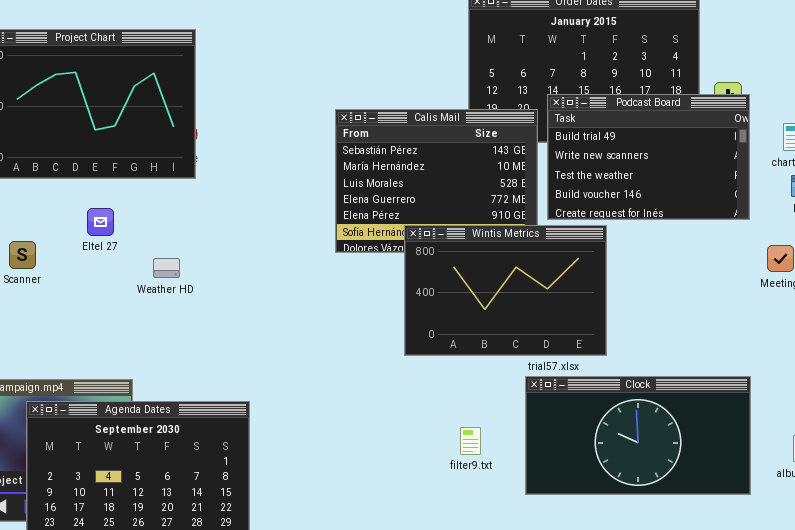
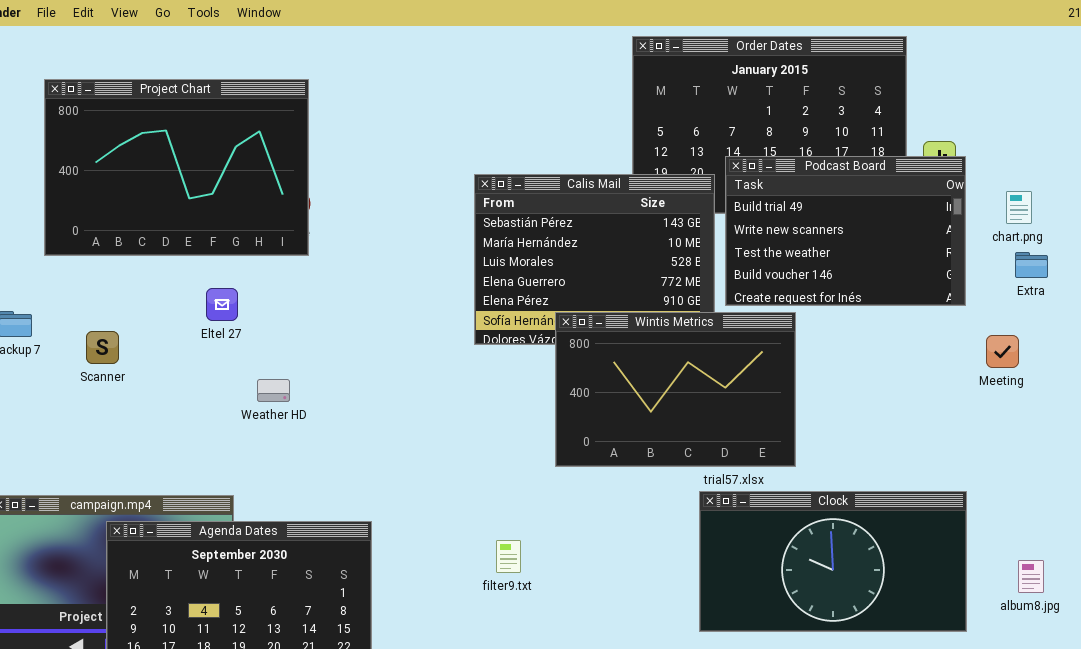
Eltel 27: [87,208,114,236] -> [206,288,238,321], moved
Weather HD: [153,258,180,278] -> [257,379,290,402], moved
filter9.txt: [460,427,481,455] -> [496,540,521,573], moved

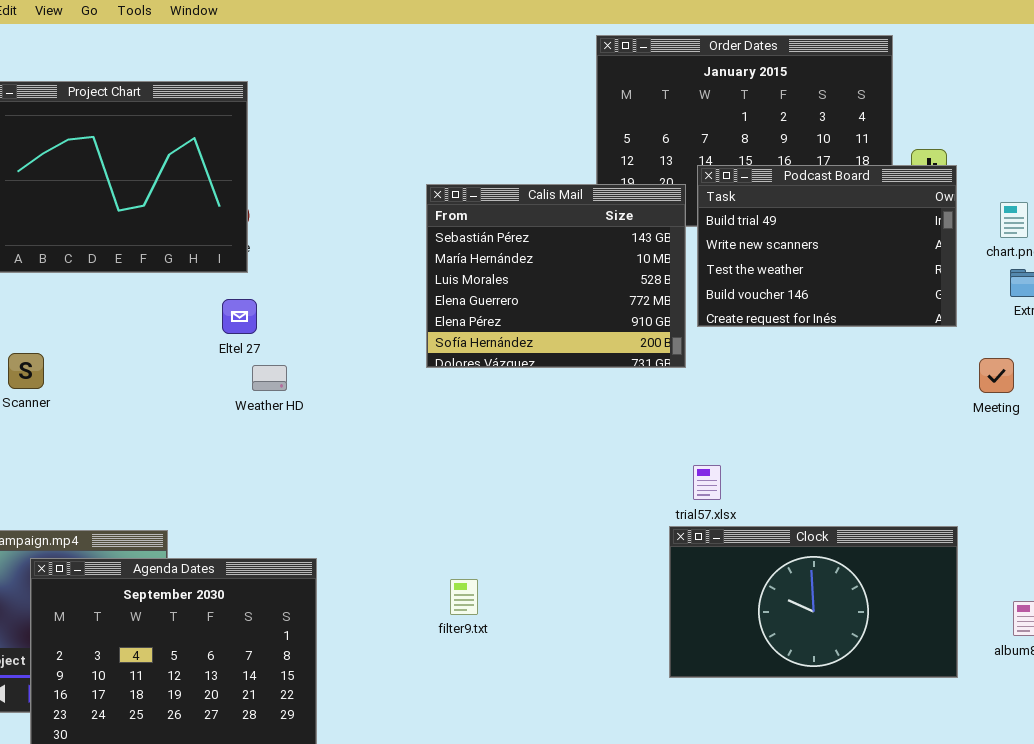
Eltel 27: [206,288,238,321] -> [222,299,257,334], moved
Wintis Metrics: [555,312,796,467] -> none, closed
Weather HD: [257,379,290,402] -> [252,365,287,391], moved

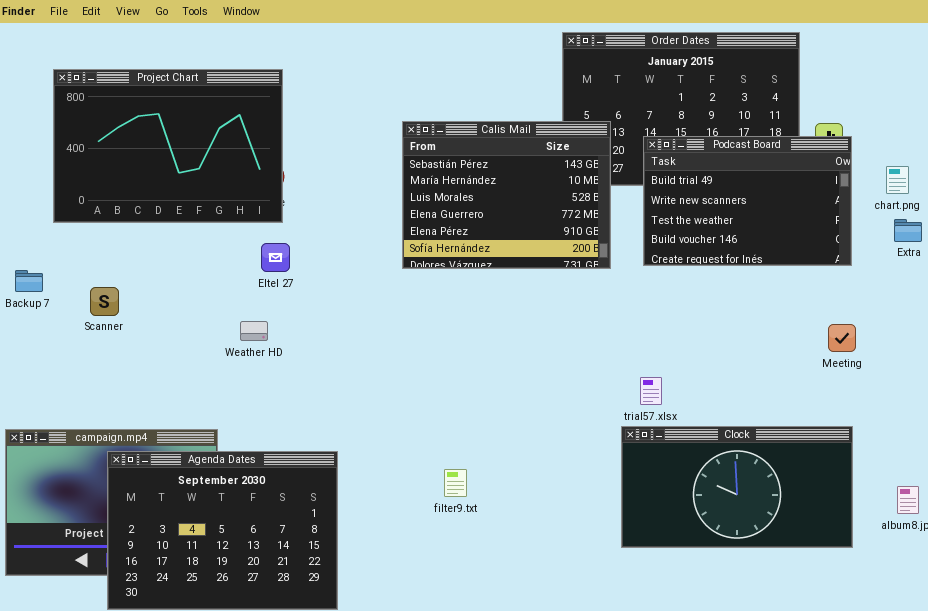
Calis Mail: [426,184,686,368] -> [402,121,611,269], moved
Meeting: [979,358,1014,393] -> [828,324,856,352], moved
Weather HD: [252,365,287,391] -> [240,321,268,341], moved

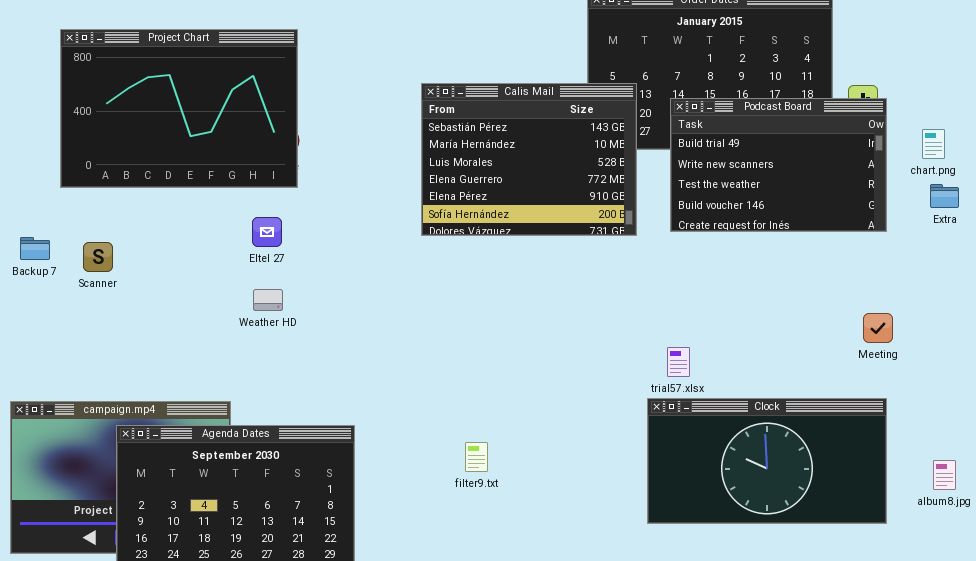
Eltel 27: [261,243,290,272] -> [252,217,282,247], moved
Scanner: [90,287,119,316] -> [83,242,113,272], moved
Meeting: [828,324,856,352] -> [863,313,893,343], moved

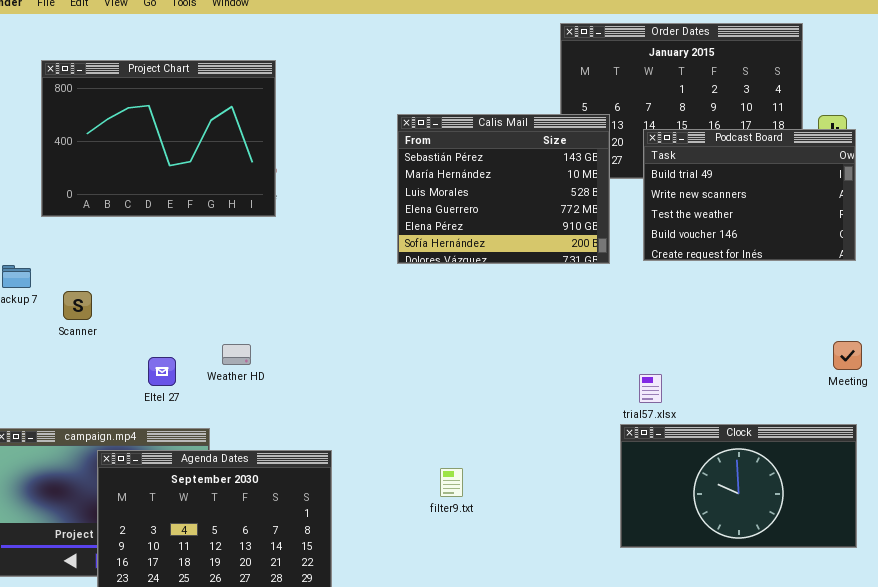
Eltel 27: [252,217,282,247] -> [148,357,176,386], moved
Scanner: [83,242,113,272] -> [63,291,92,320], moved
Weather HD: [253,289,283,311] -> [222,344,251,365], moved

